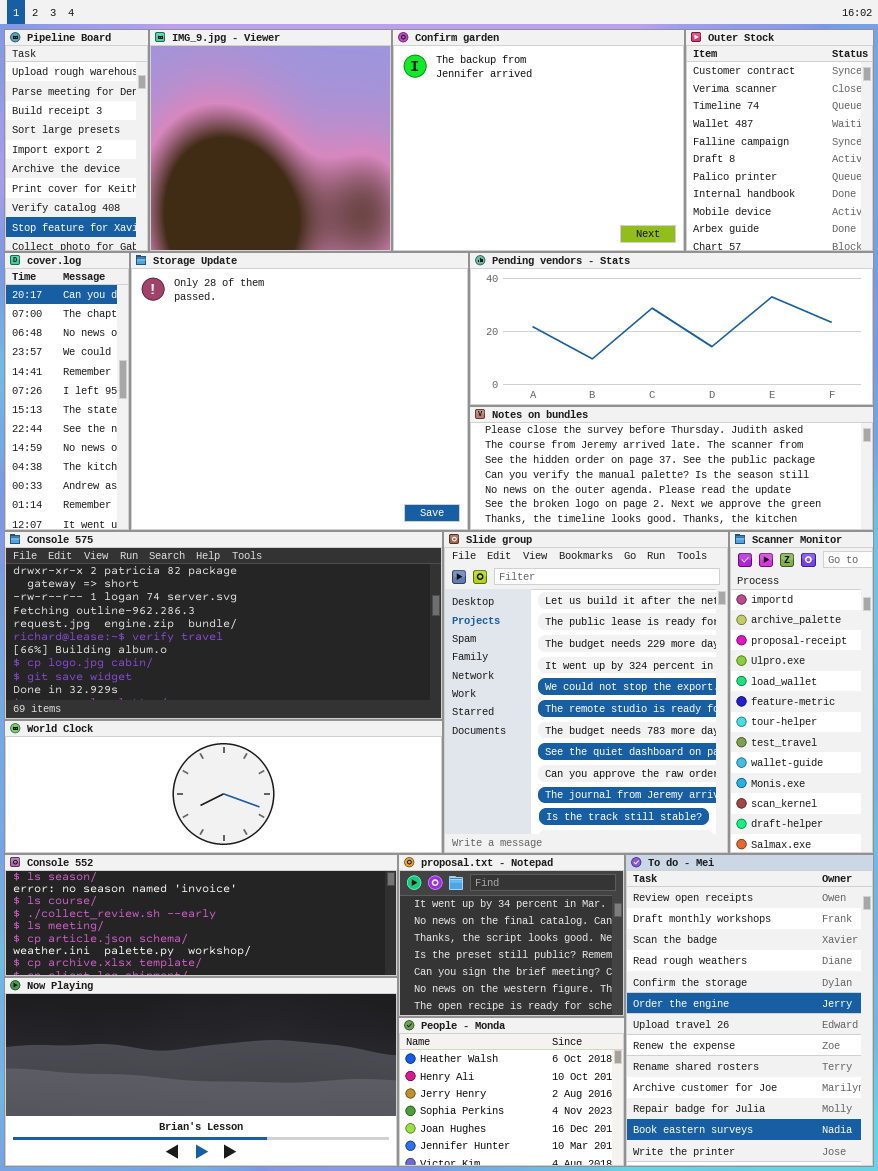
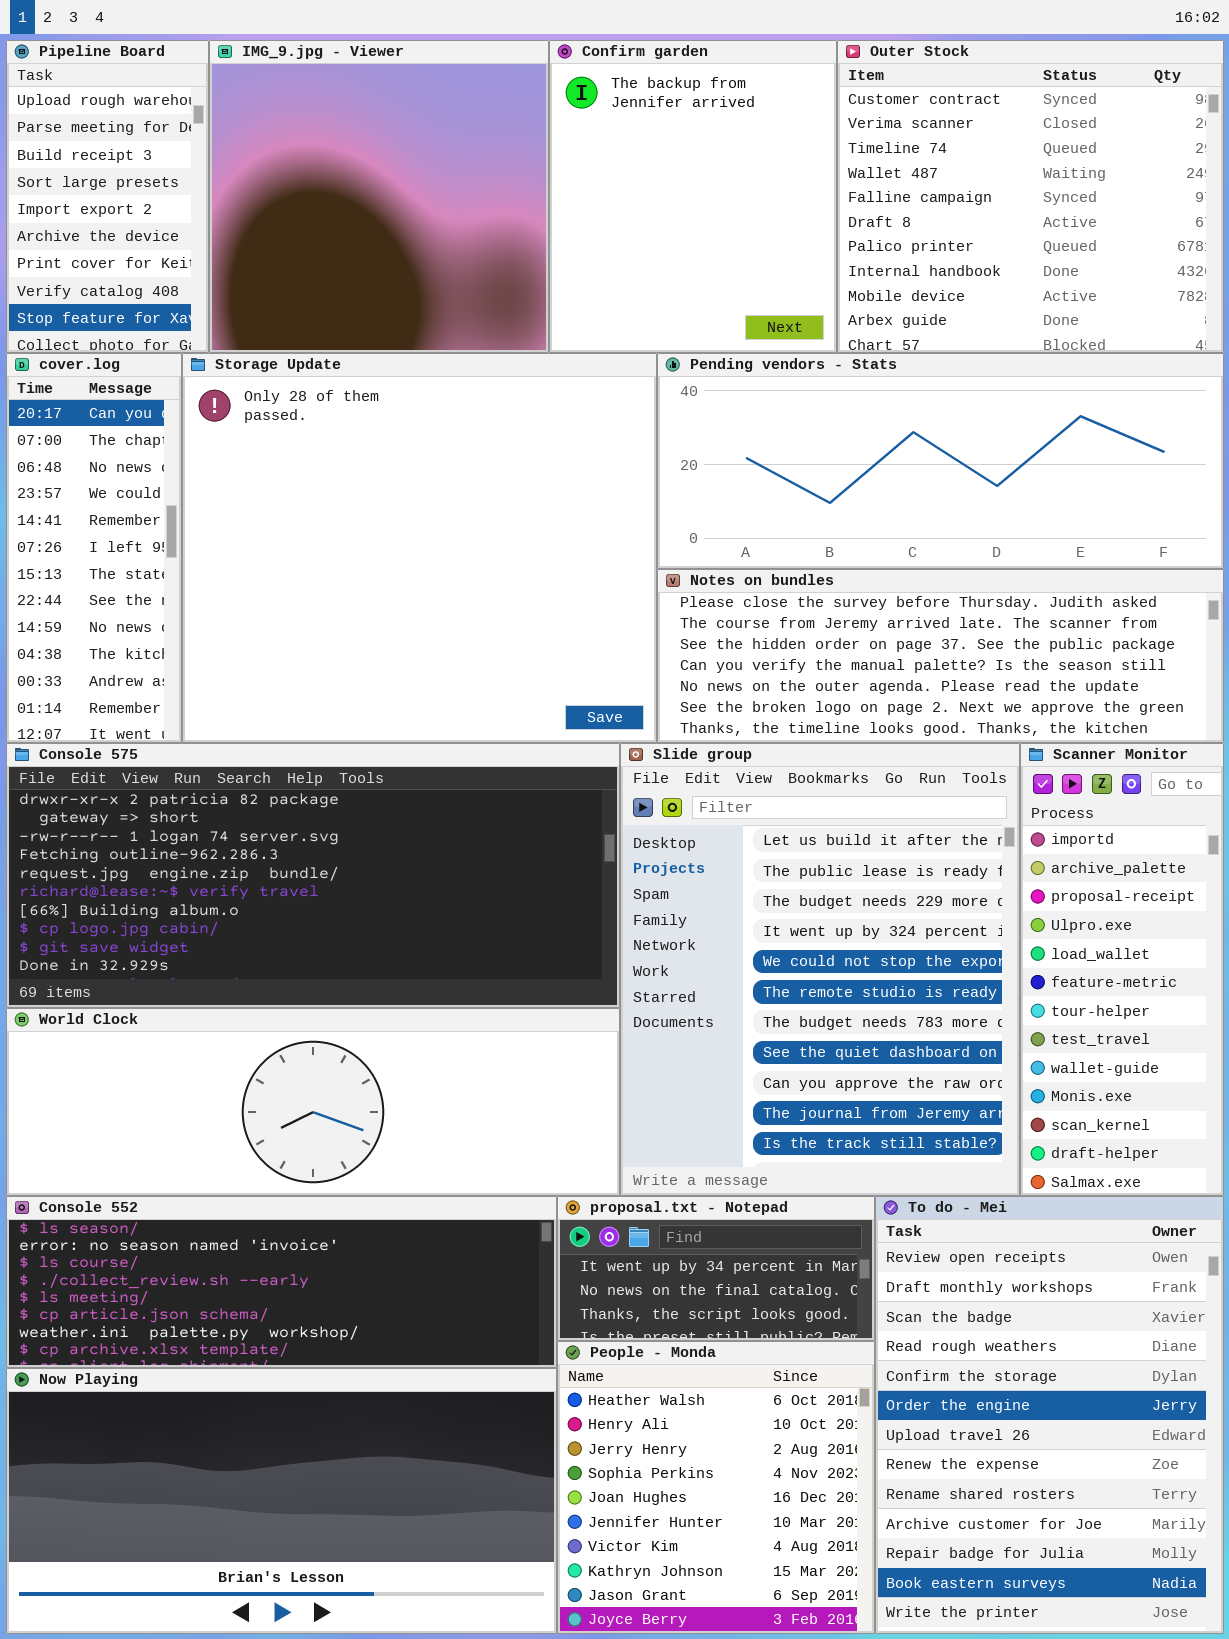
Confirm garden: [392,29,685,252] -> [549,40,837,353], resized
Outer Stock: [685,29,874,252] -> [837,40,1224,353], resized
proposal.txt - Notepad: [398,854,625,1017] -> [557,1196,875,1341], resized
People - Monda: [398,1017,625,1167] -> [557,1341,875,1634], resized

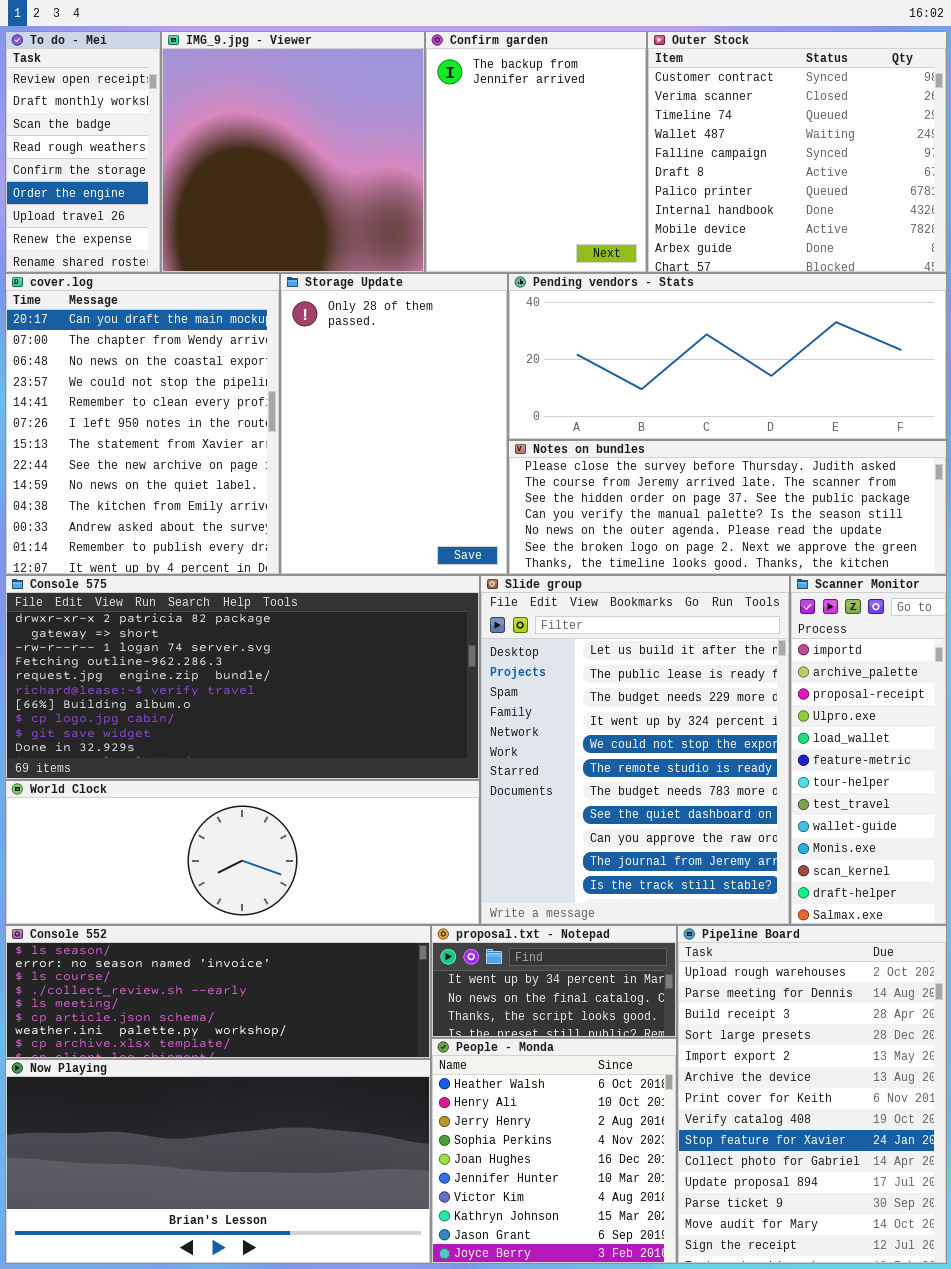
Pipeline Board: [6,40,209,353] -> [677,925,947,1264], moved, resized
cover.log: [6,353,182,743] -> [5,273,280,575], resized
Storage Update: [182,353,657,743] -> [280,273,508,575], resized
To do - Mei: [875,1196,1224,1634] -> [5,31,161,273], moved, resized

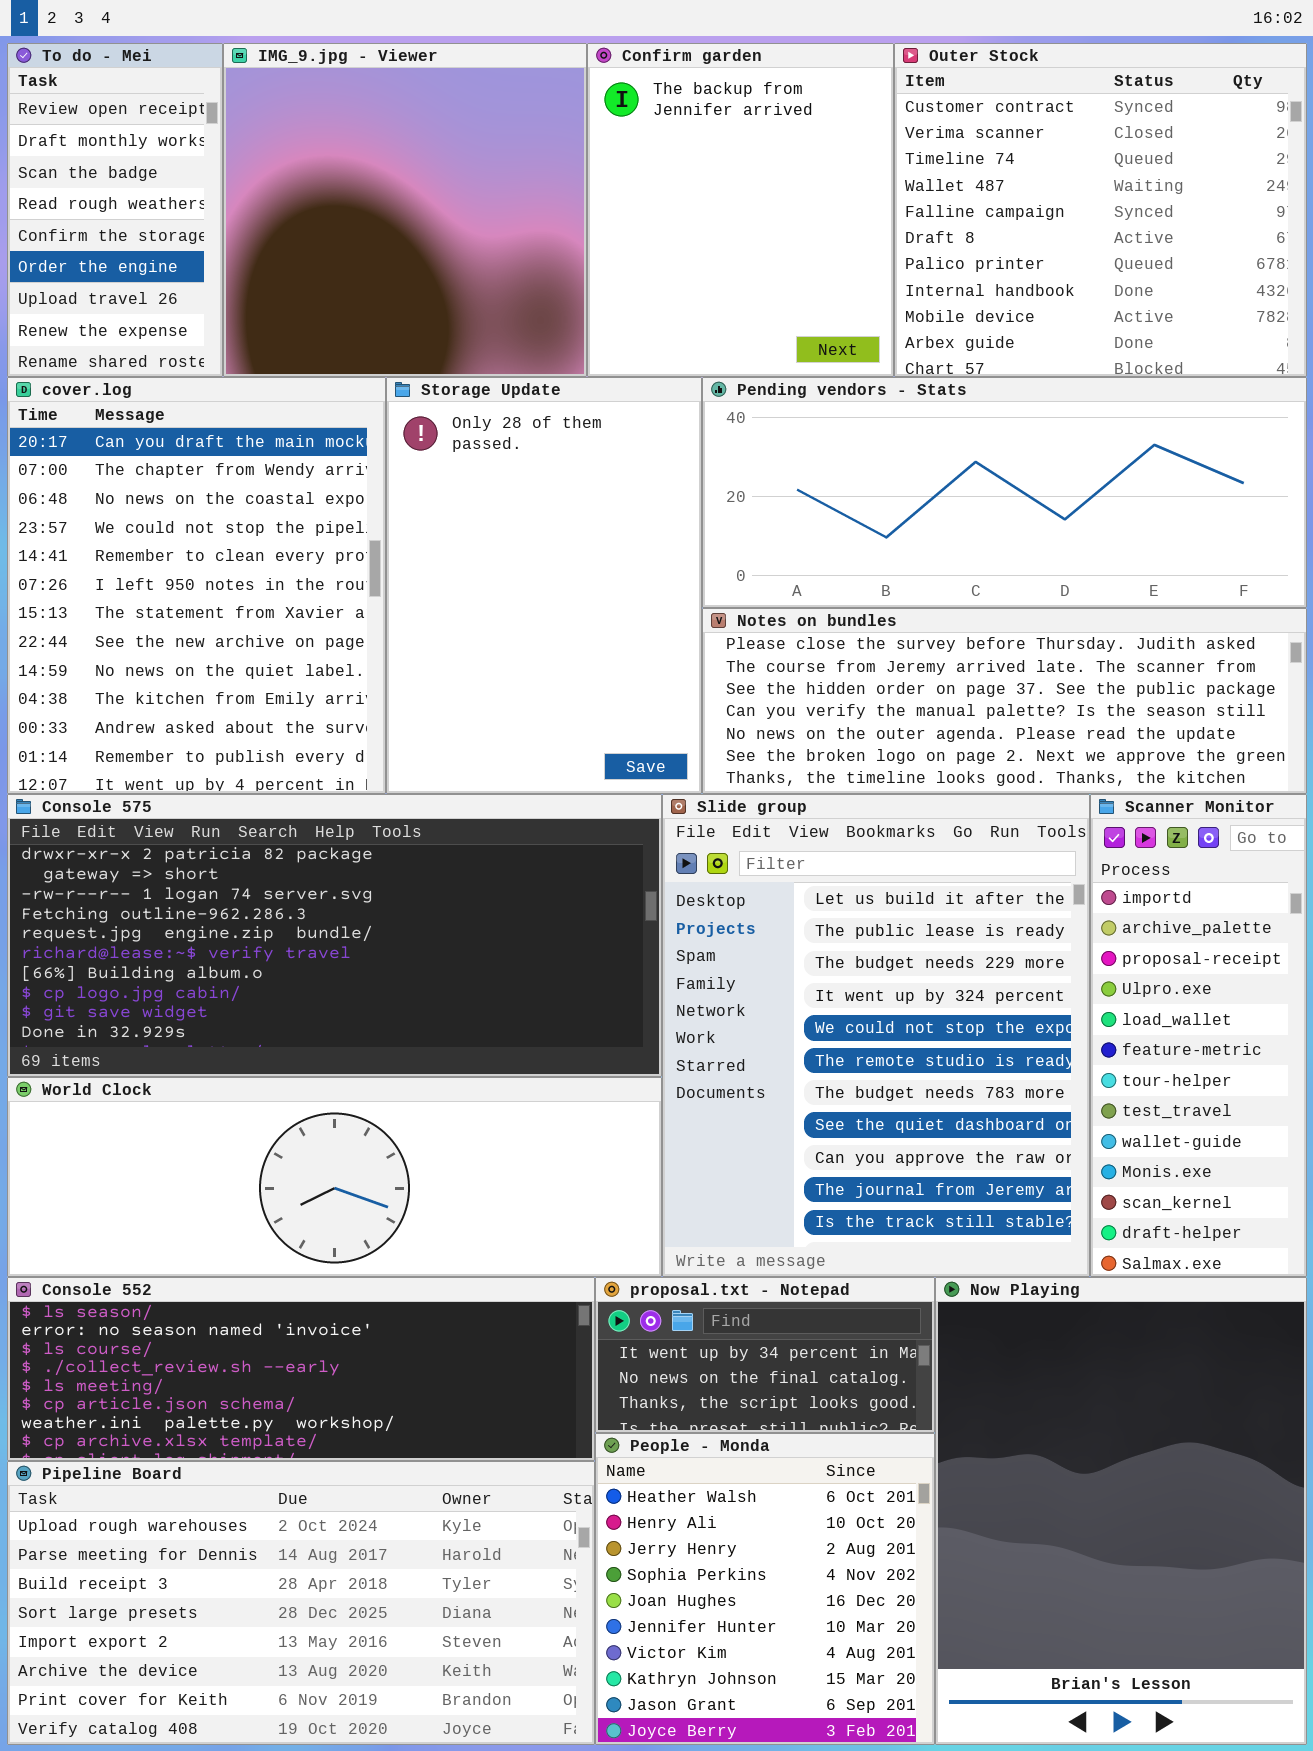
Pipeline Board: [677,925,947,1264] -> [7,1461,595,1745], moved, resized
Now Playing: [5,1059,431,1264] -> [935,1277,1307,1745], moved, resized

